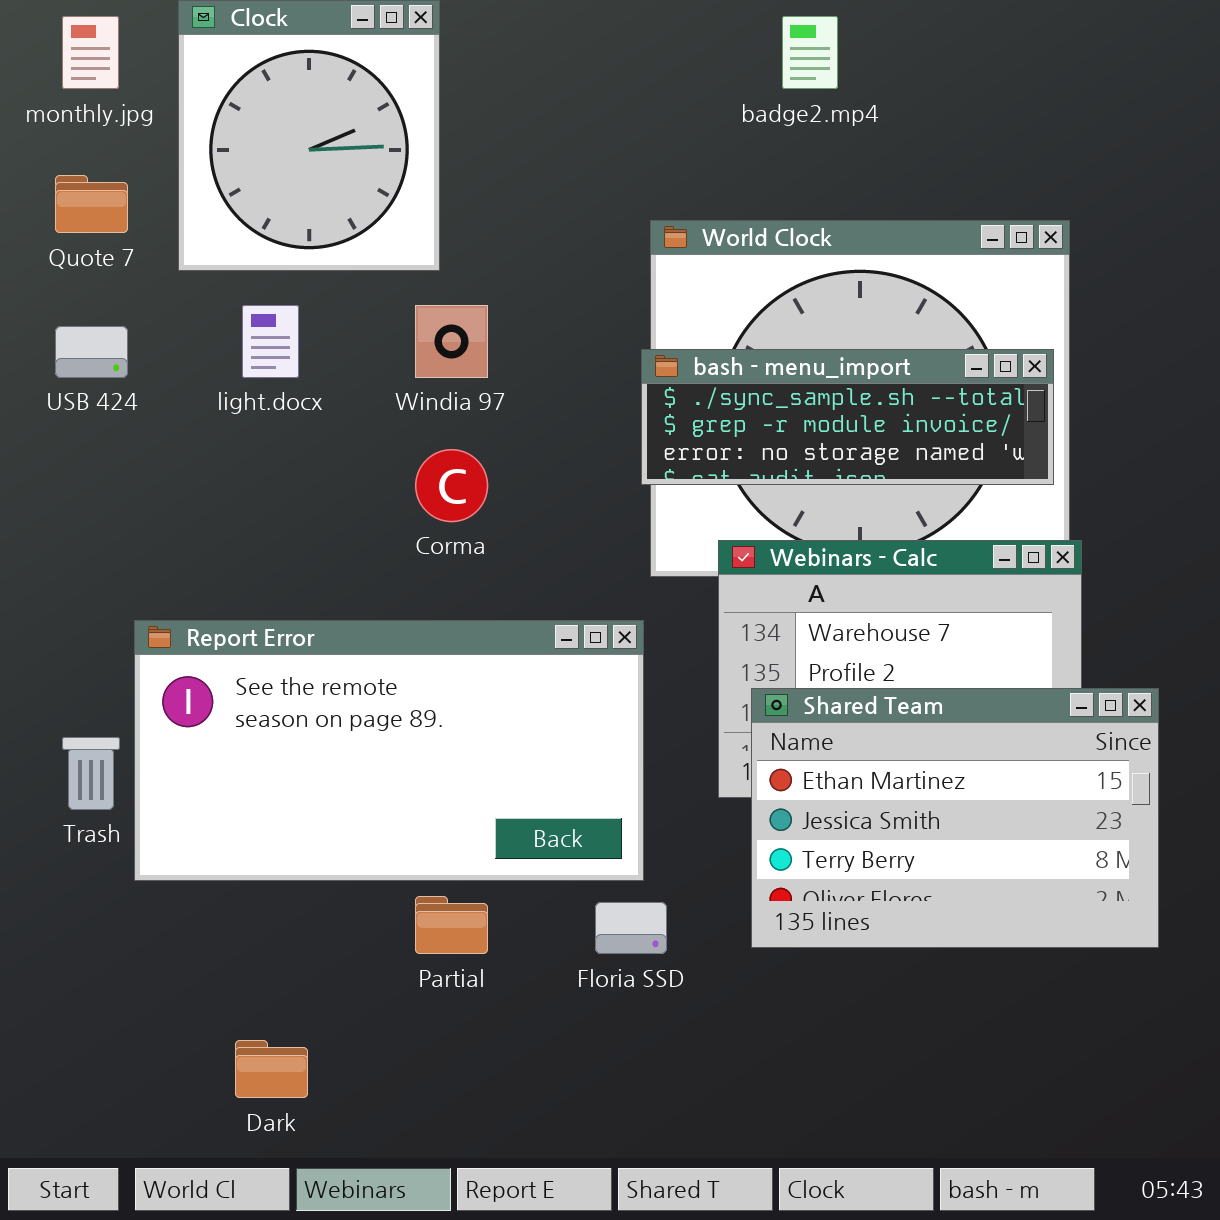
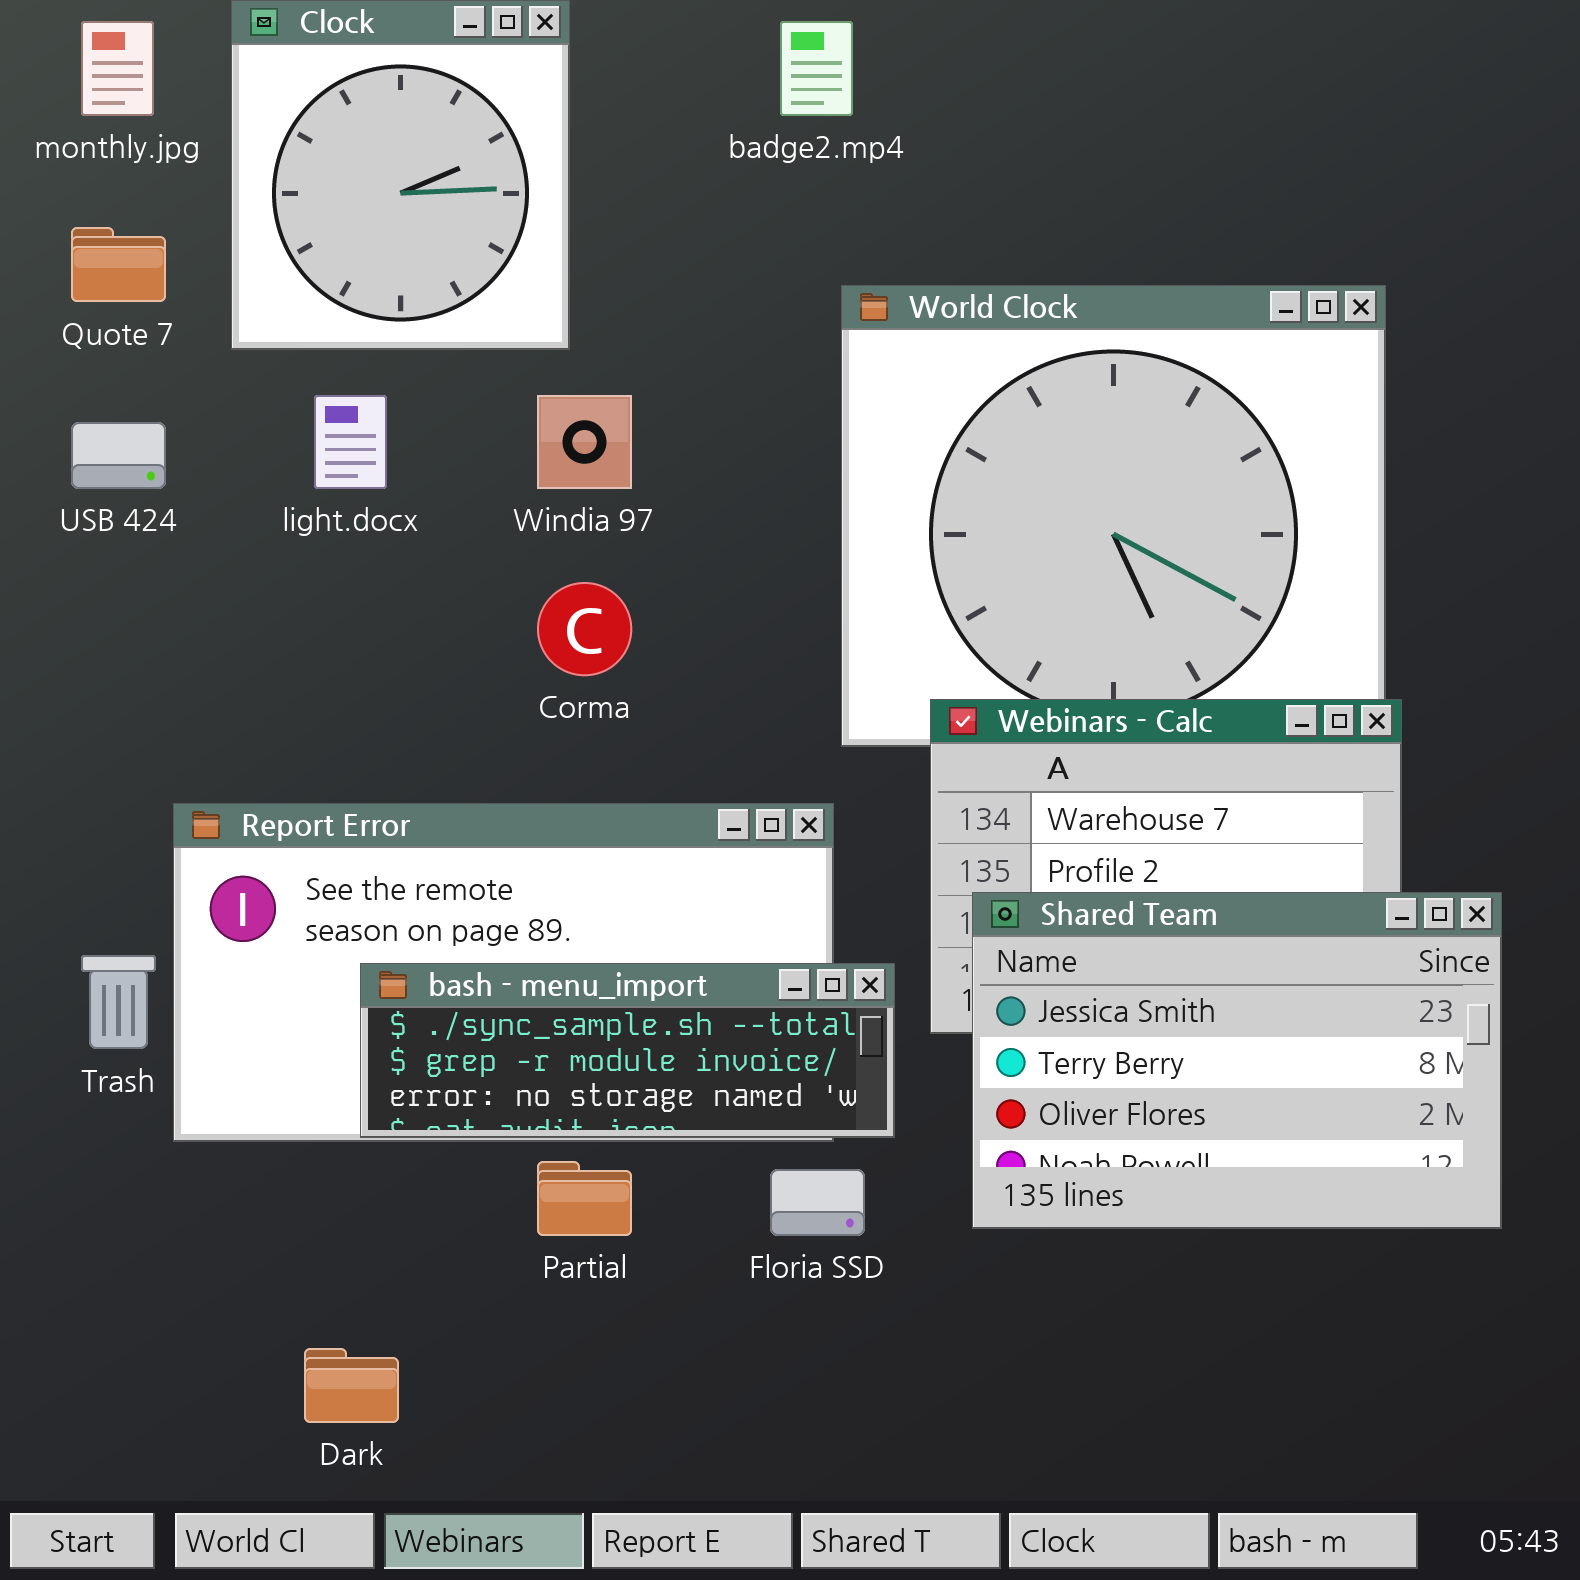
badge2.mp4: [782,16,838,89] -> [780,21,853,116], moved
bash - menu_import: [641,349,1054,485] -> [360,963,895,1138], moved
Shared Team: [751,688,1159,948] -> [972,892,1502,1229], scrolled down 1 row

